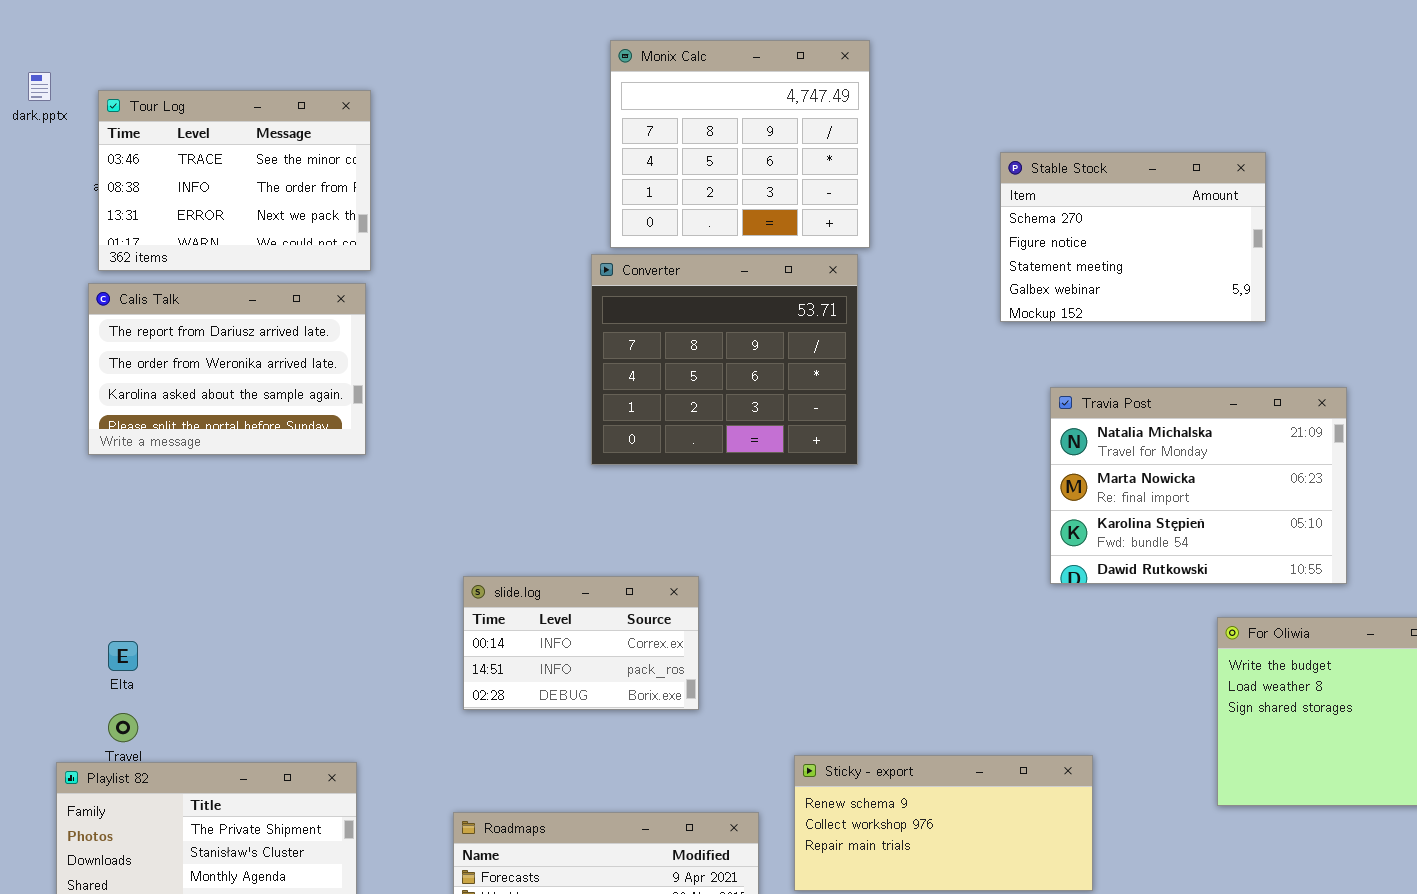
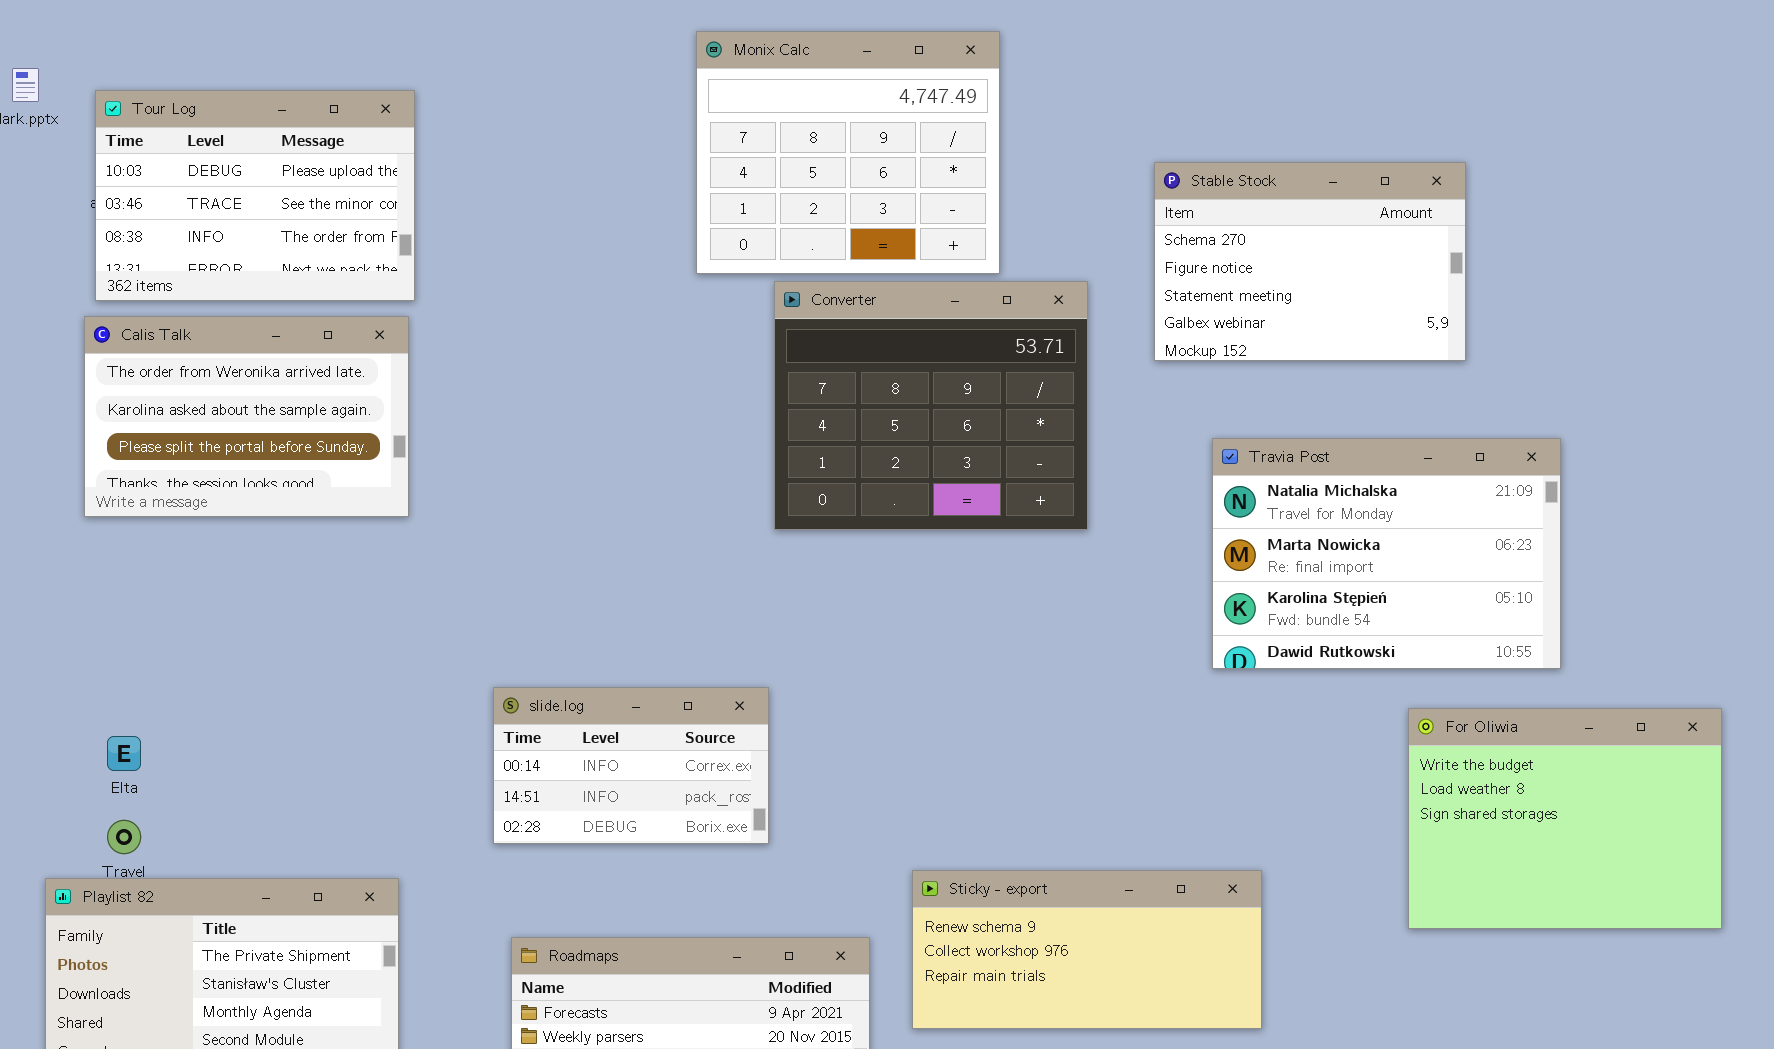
Tour Log: [98,90,371,271] -> [95,90,415,301], scrolled up 1 row
Converter: [591,254,858,465] -> [774,281,1088,530], moved
Calis Talk: [88,283,366,455] -> [84,316,409,517], scrolled down 1 row
slide.log: [463,576,699,710] -> [493,687,769,844], moved

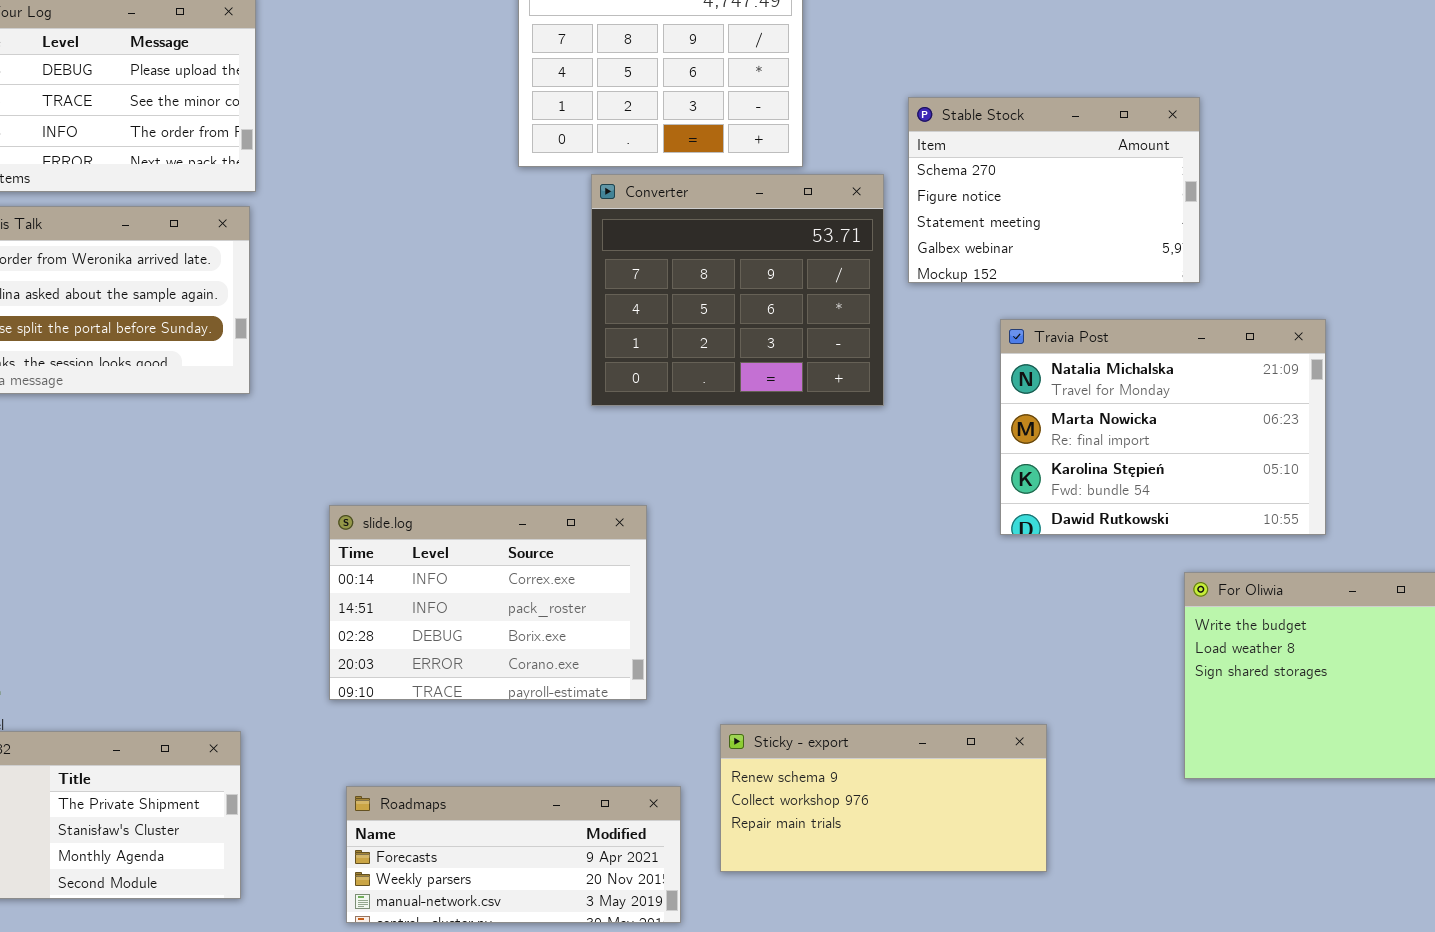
Stable Stock: [1154,162,1466,361] -> [908,97,1200,283], moved
slide.log: [493,687,769,844] -> [329,505,647,700], resized

